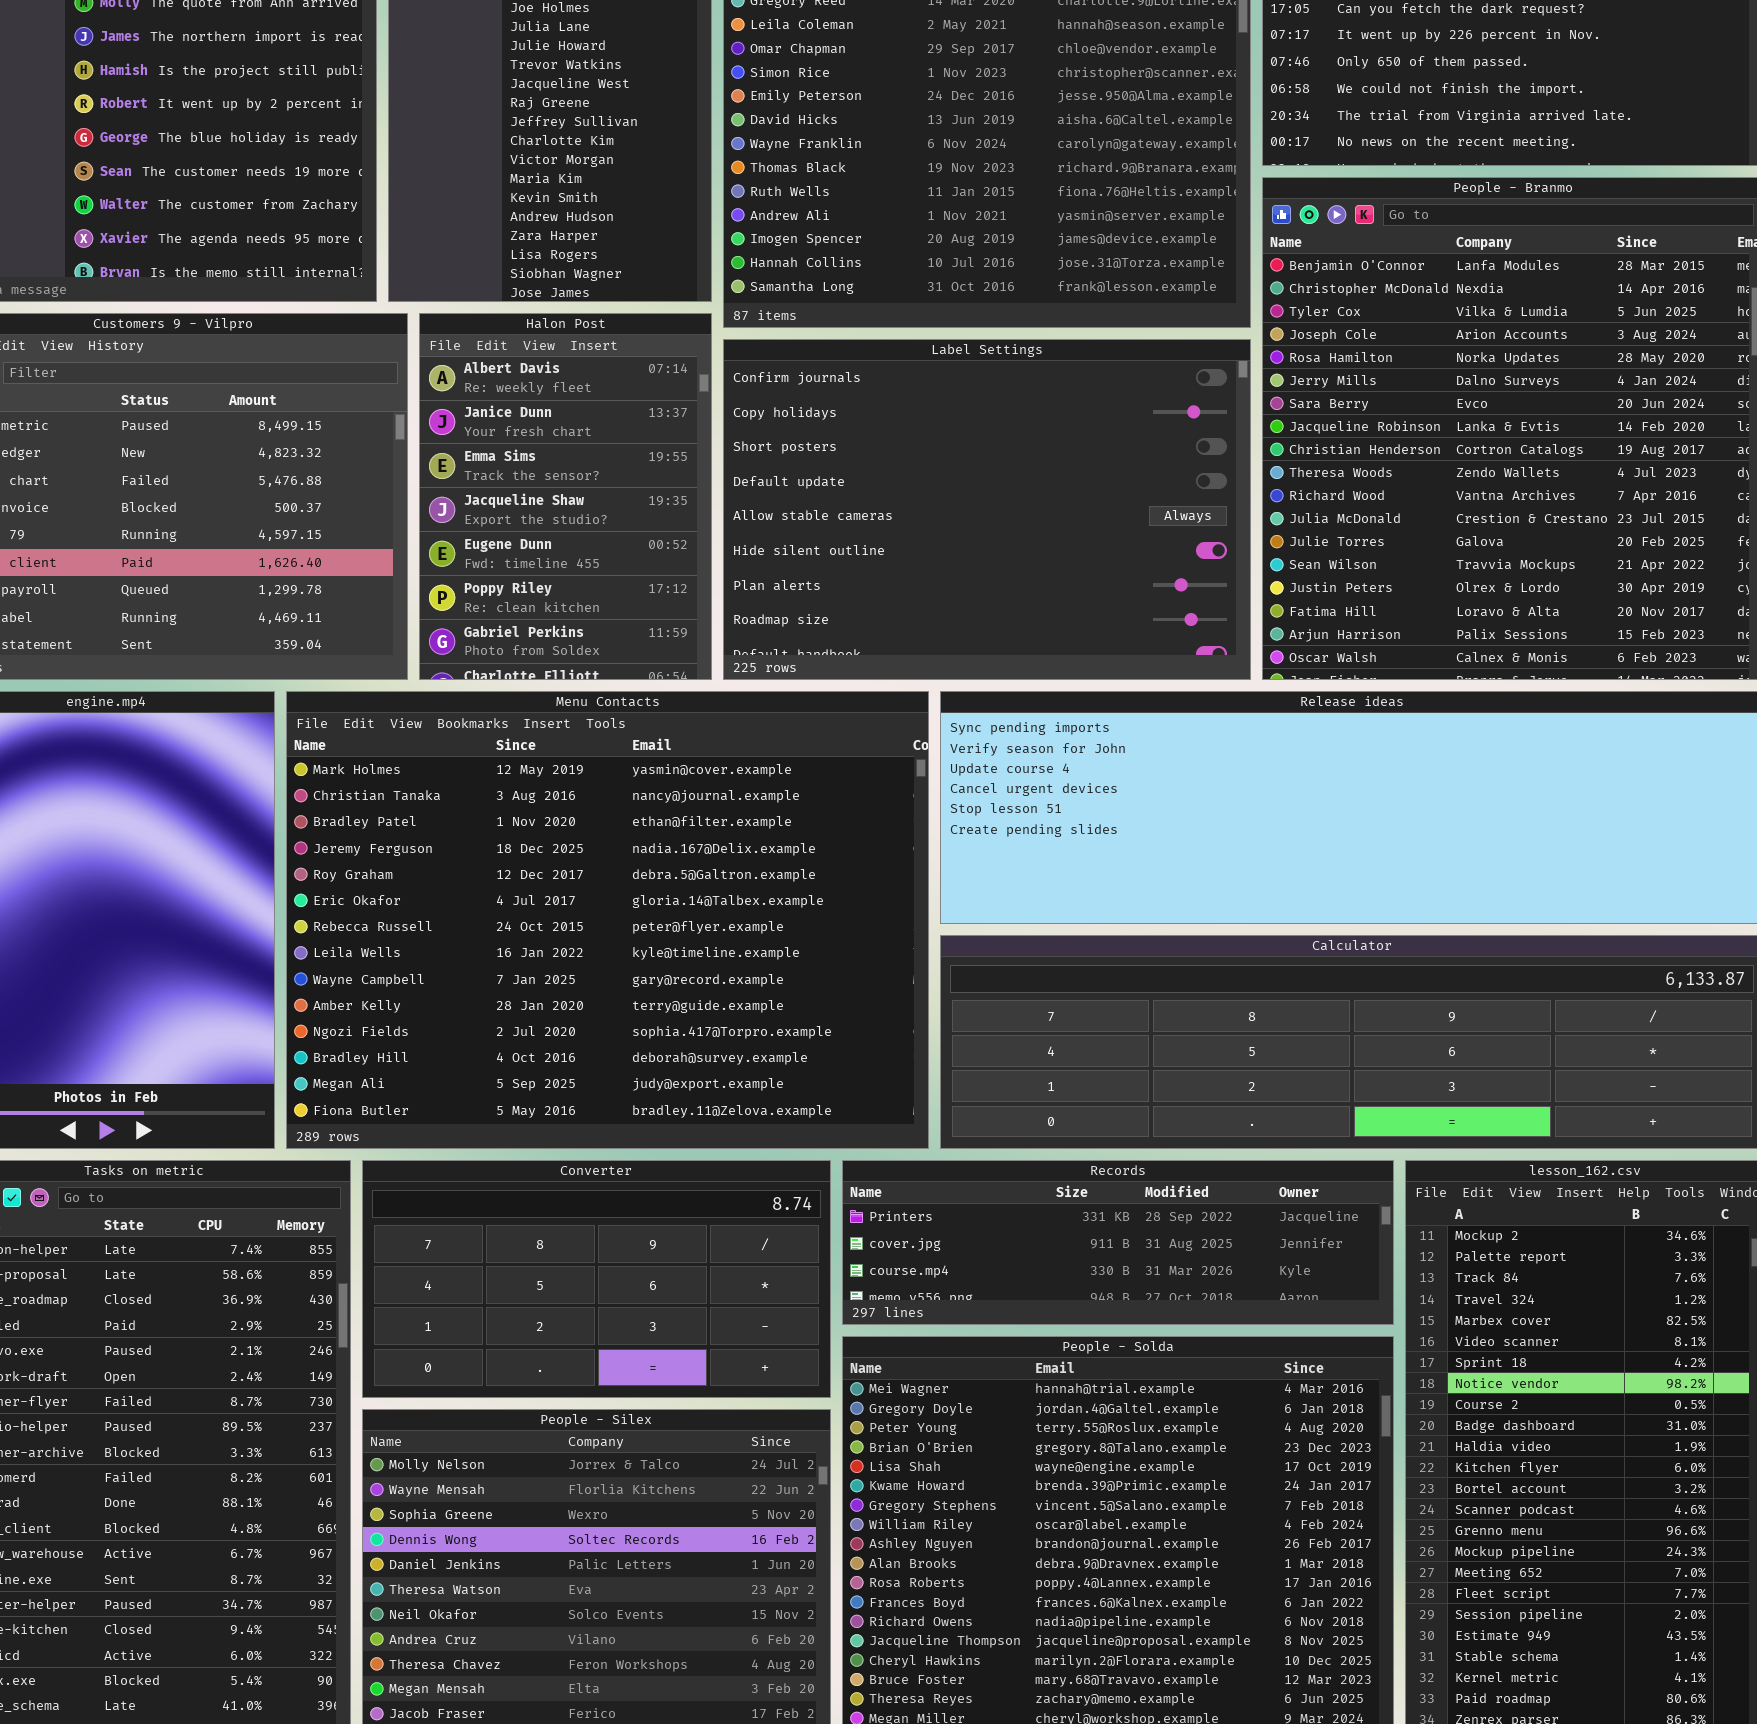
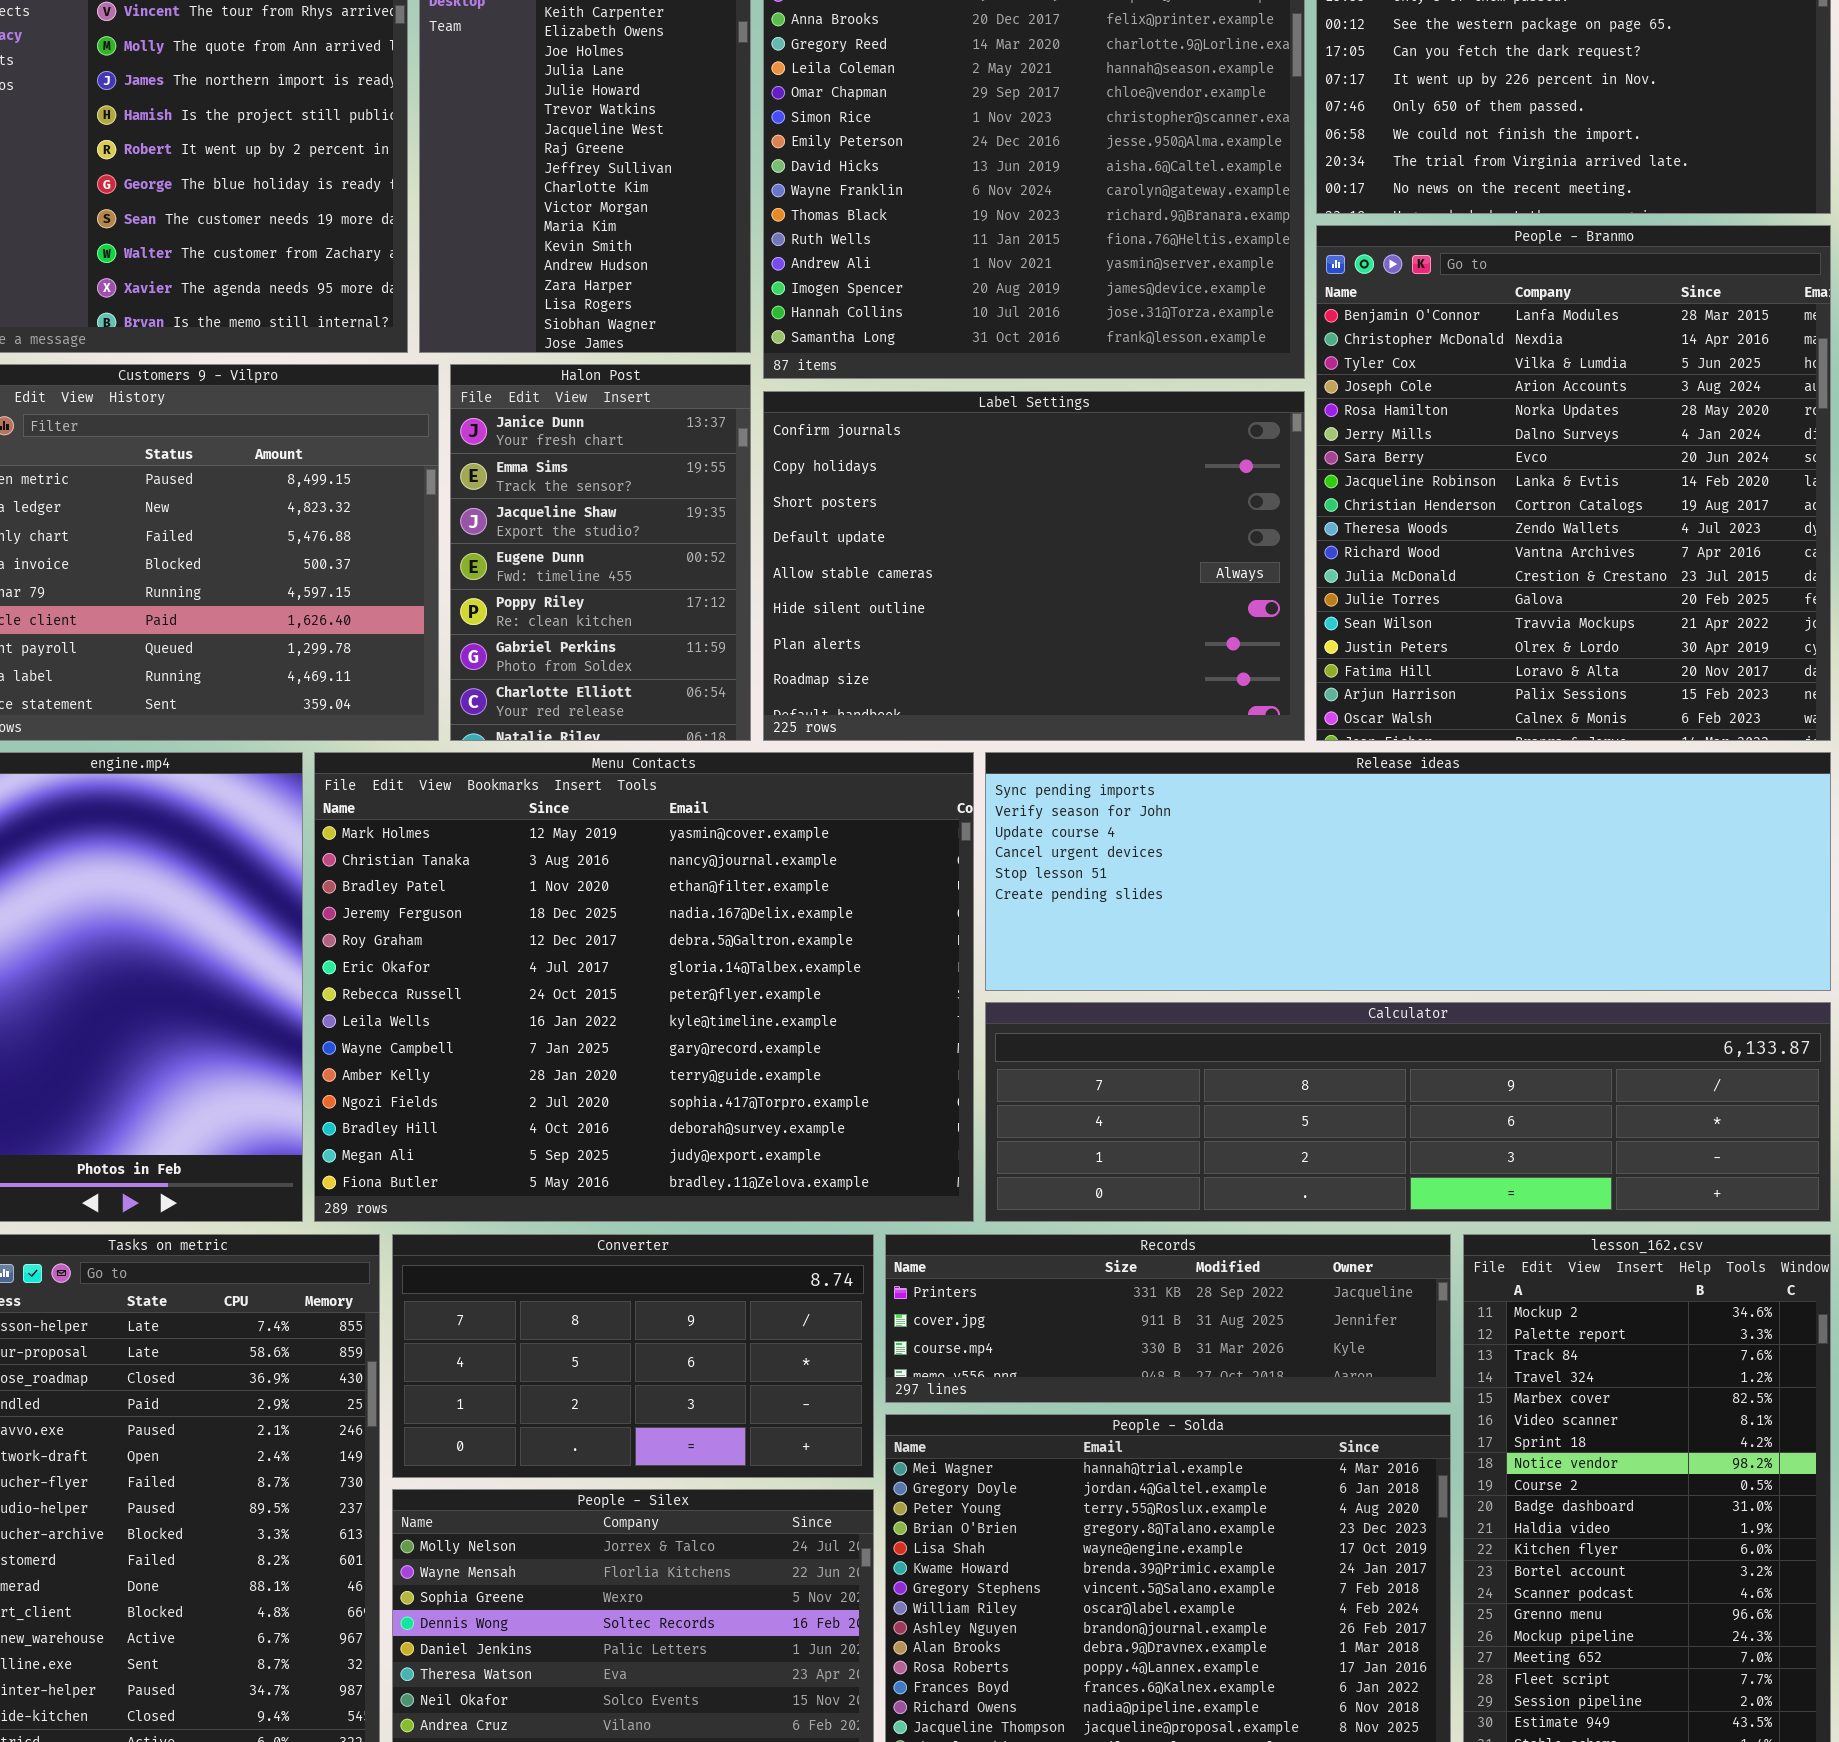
Halon Post: [419,313,712,680] -> [450,364,751,741], scrolled down 1 row

